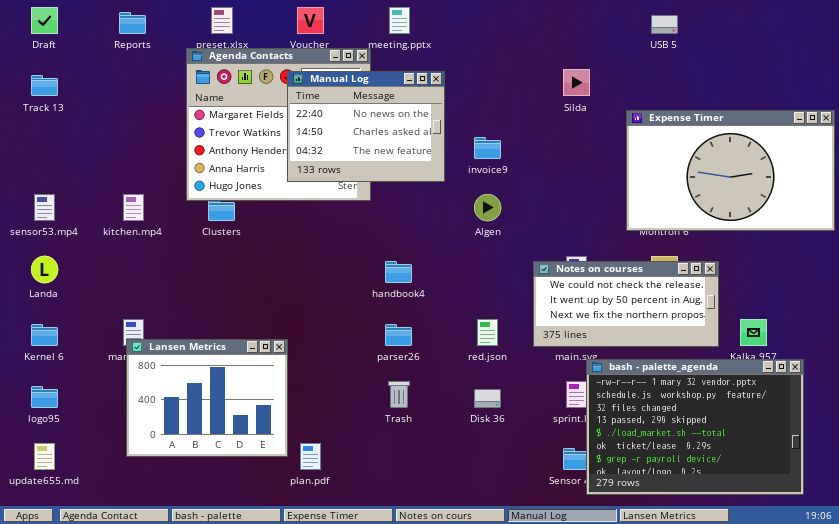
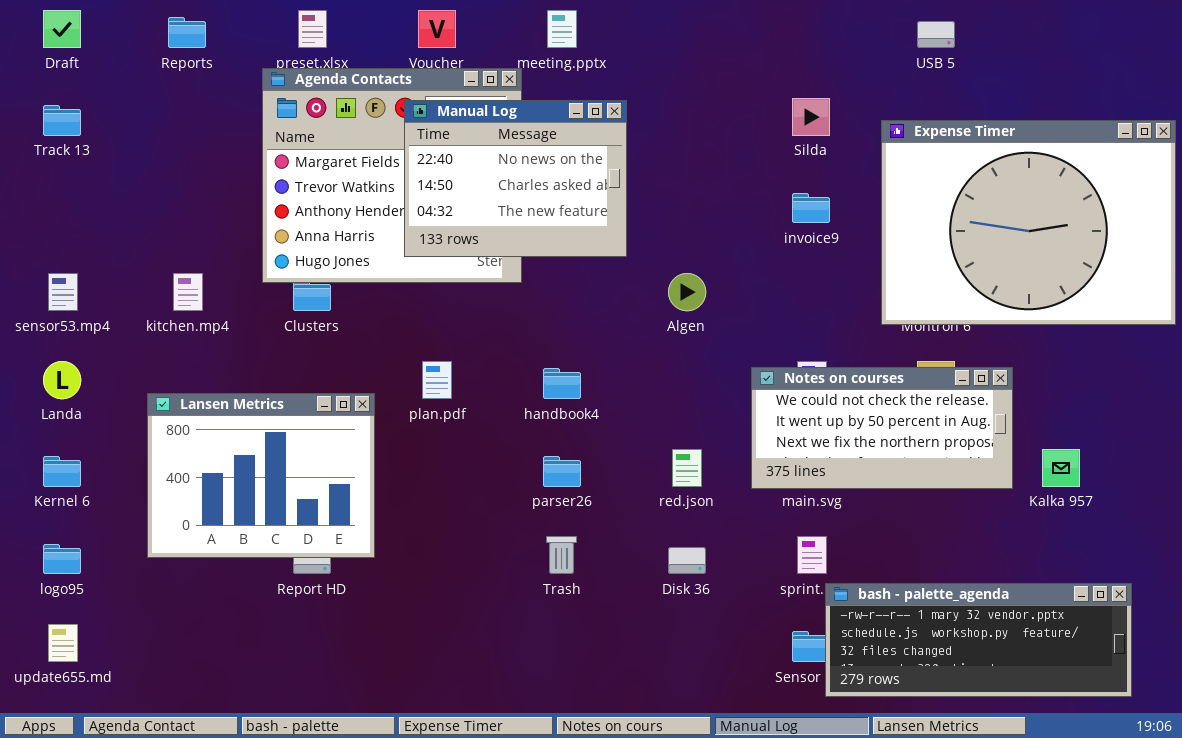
Expense Timer: [626,110,835,231] -> [881,120,1176,325], resized
invoice9: [474,137,501,159] -> [792,193,830,223], moved
Lansen Metrics: [126,339,288,457] -> [147,393,375,558], moved
bash - palette_agenda: [586,359,804,495] -> [825,583,1132,697], resized
plan.pdf: [300,443,321,470] -> [422,361,452,399], moved

